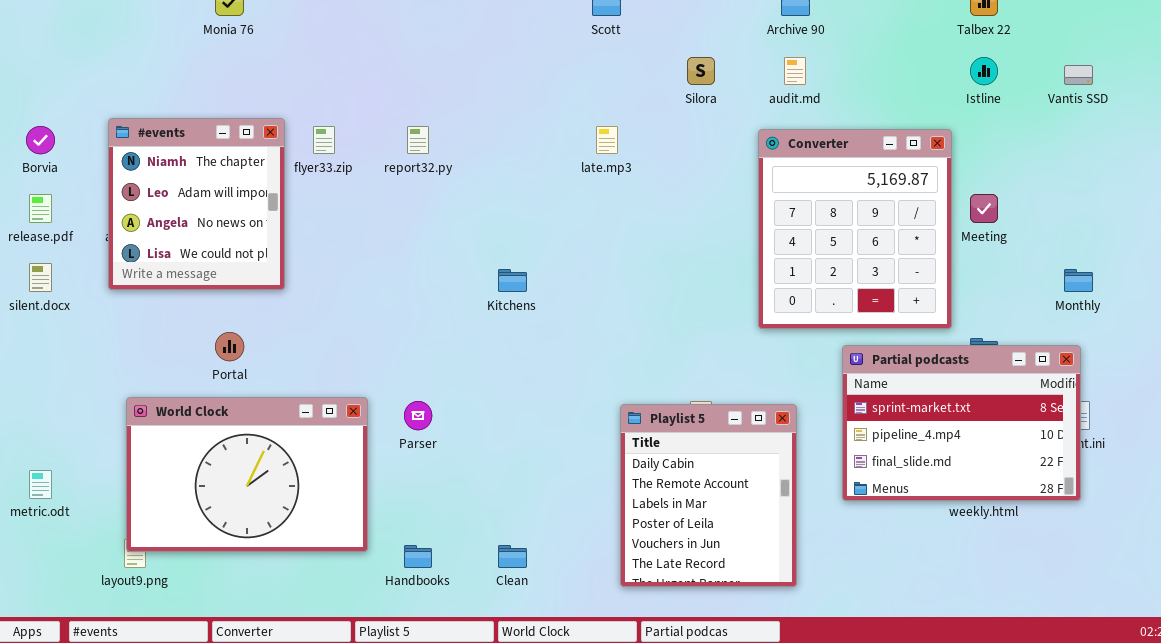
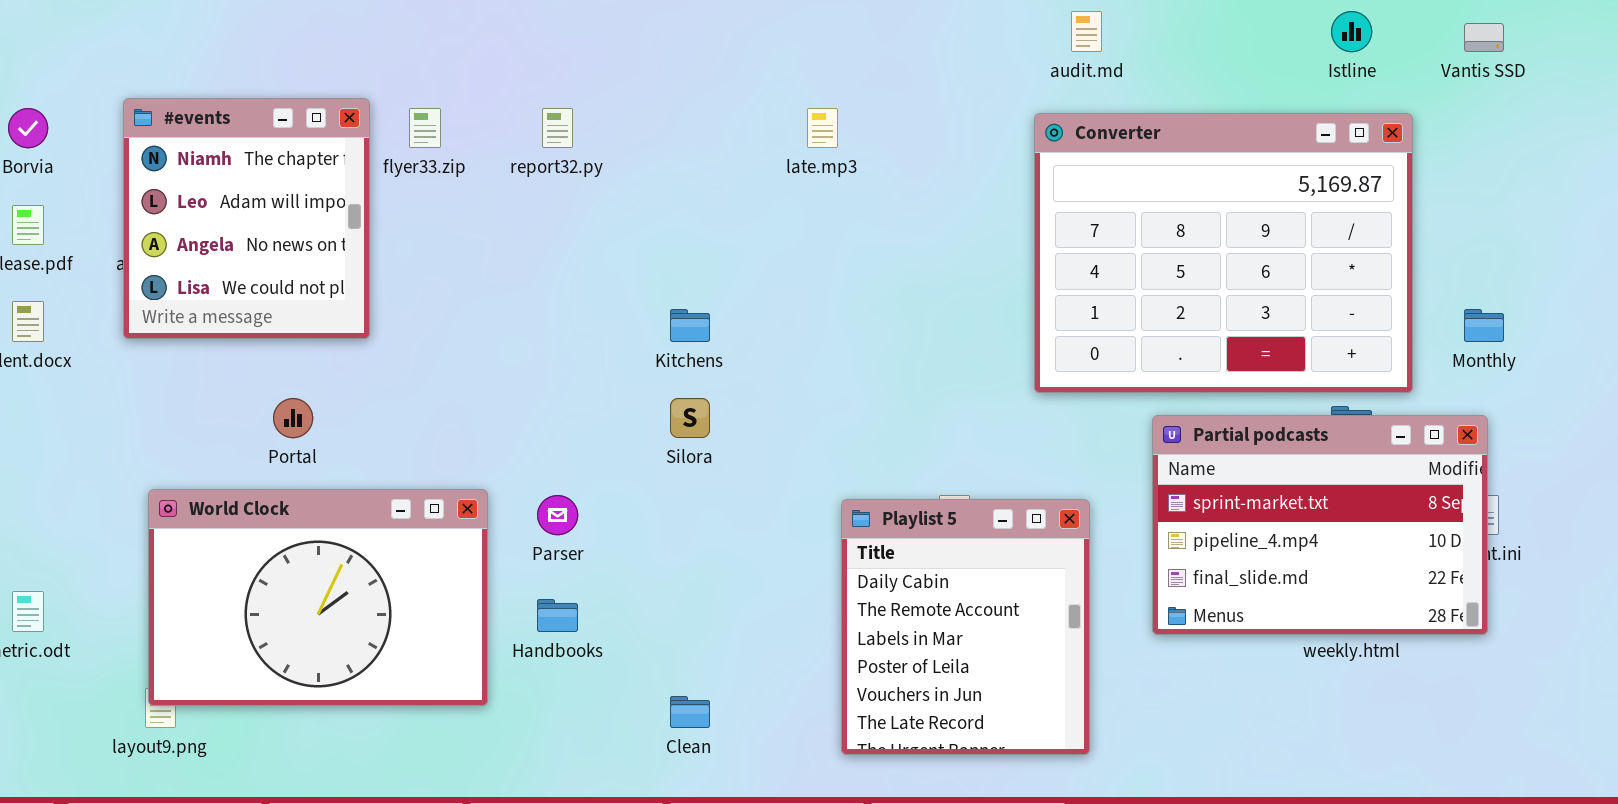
Silora: [687,57,715,85] -> [670,398,710,438], moved
Converter: [758,129,952,329] -> [1034,113,1413,393], resized
Handbooks: [404,545,432,568] -> [537,599,578,632], moved

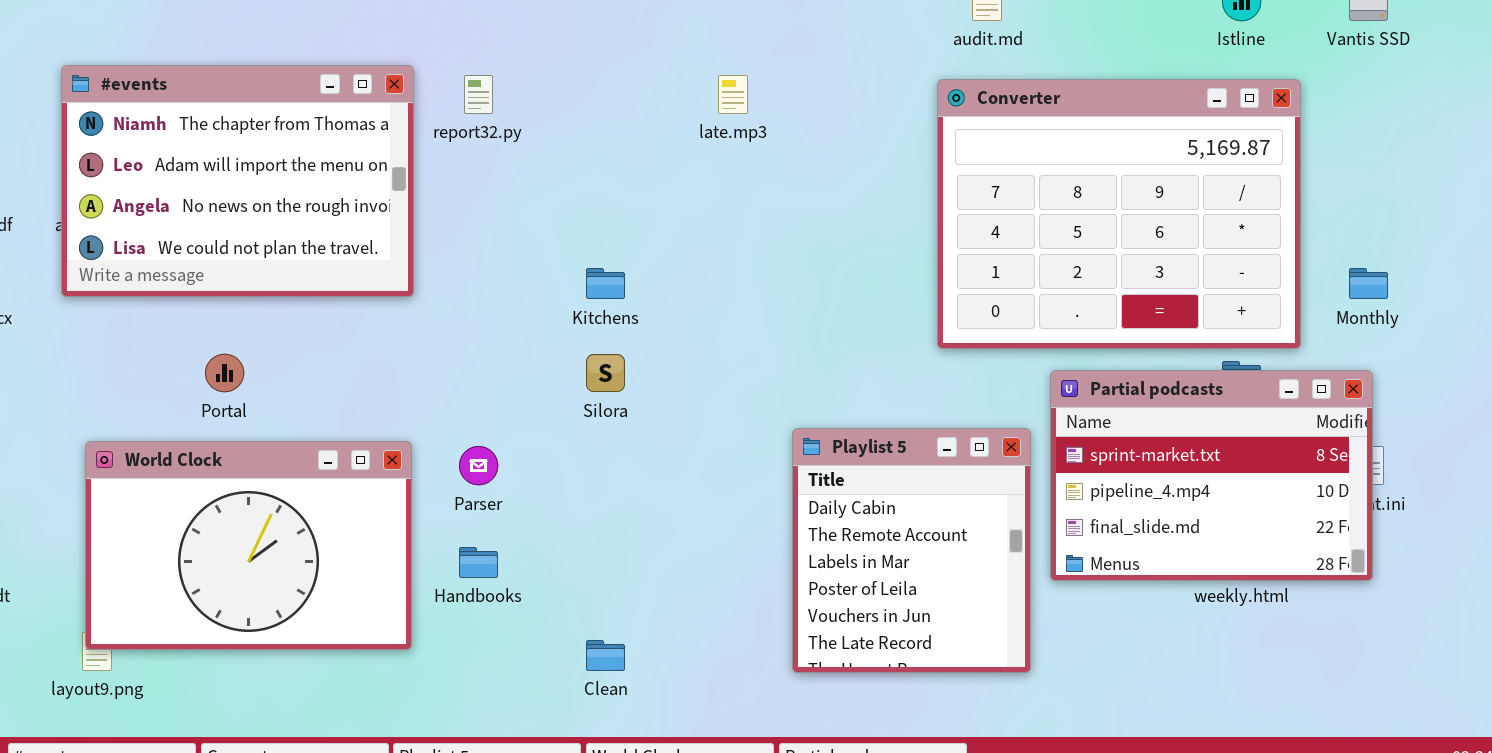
#events: [123,98,370,339] -> [61,65,414,297], resized
Playlist 5: [841,499,1090,755] -> [792,428,1031,673], moved

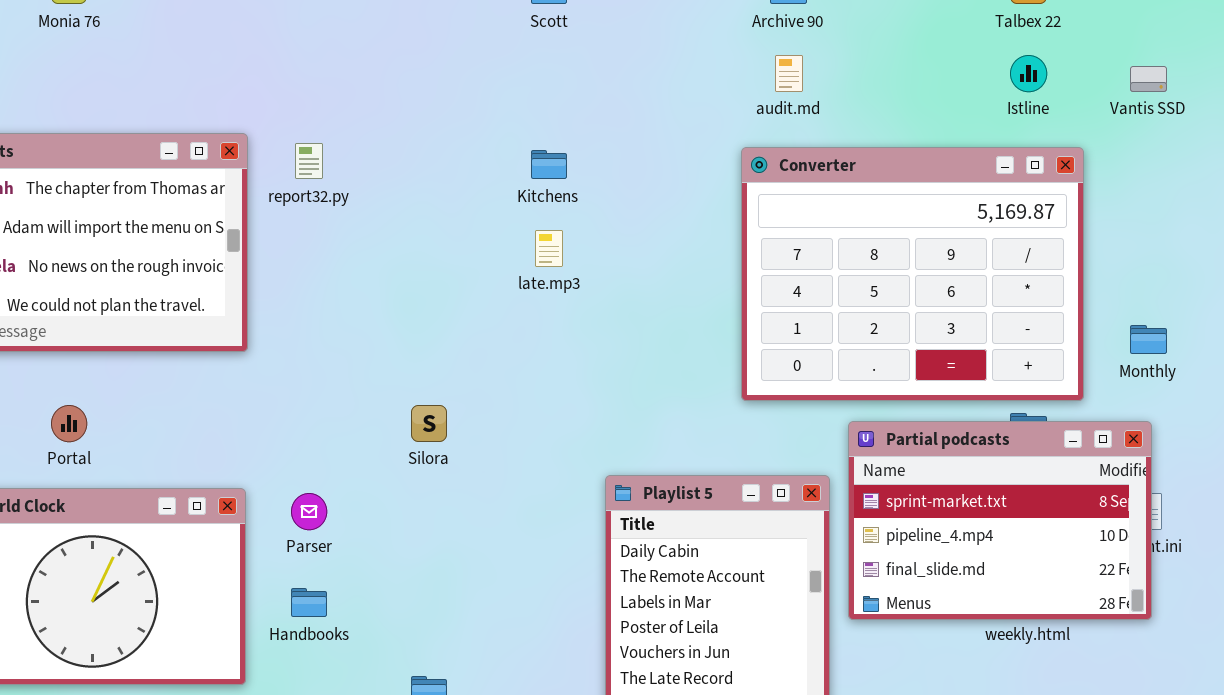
late.mp3: [718,75,748,114] -> [535,230,563,267], moved
Kitchens: [586,268,625,299] -> [531,150,567,179], moved

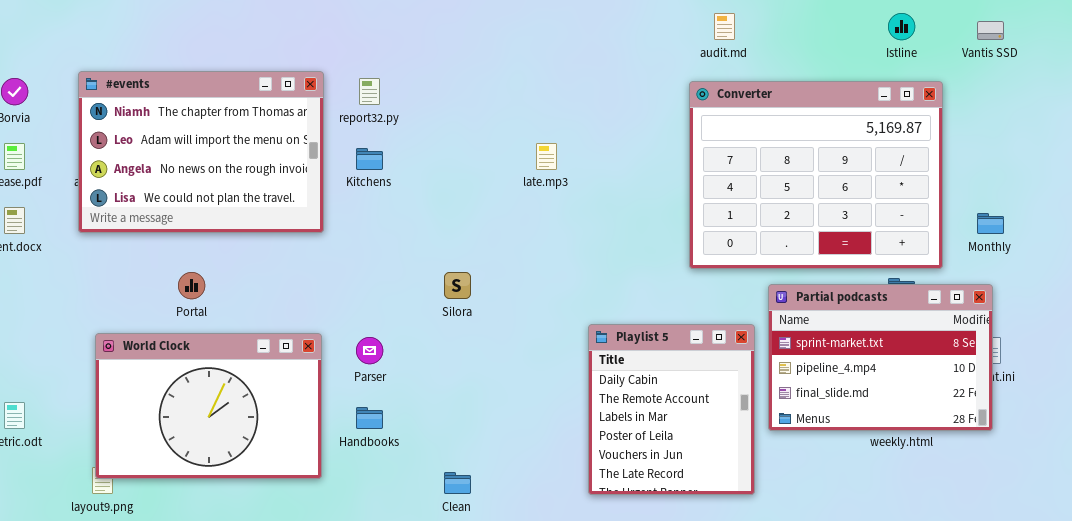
Kitchens: [531,150,567,179] -> [356,148,383,170], moved

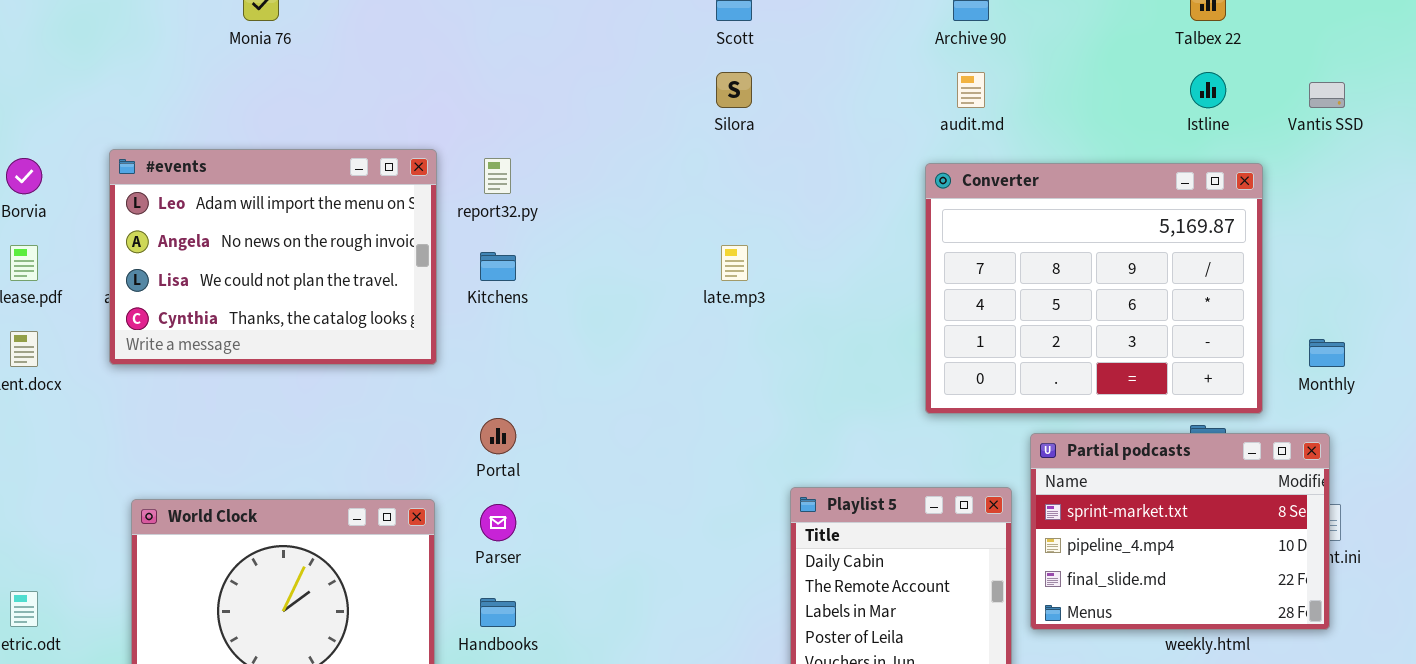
#events: [78,71,324,233] -> [109,149,437,365], scrolled down 1 row
Portal: [178,272,205,299] -> [480,418,516,454], moved
Silora: [444,272,471,299] -> [716,72,752,108], moved

